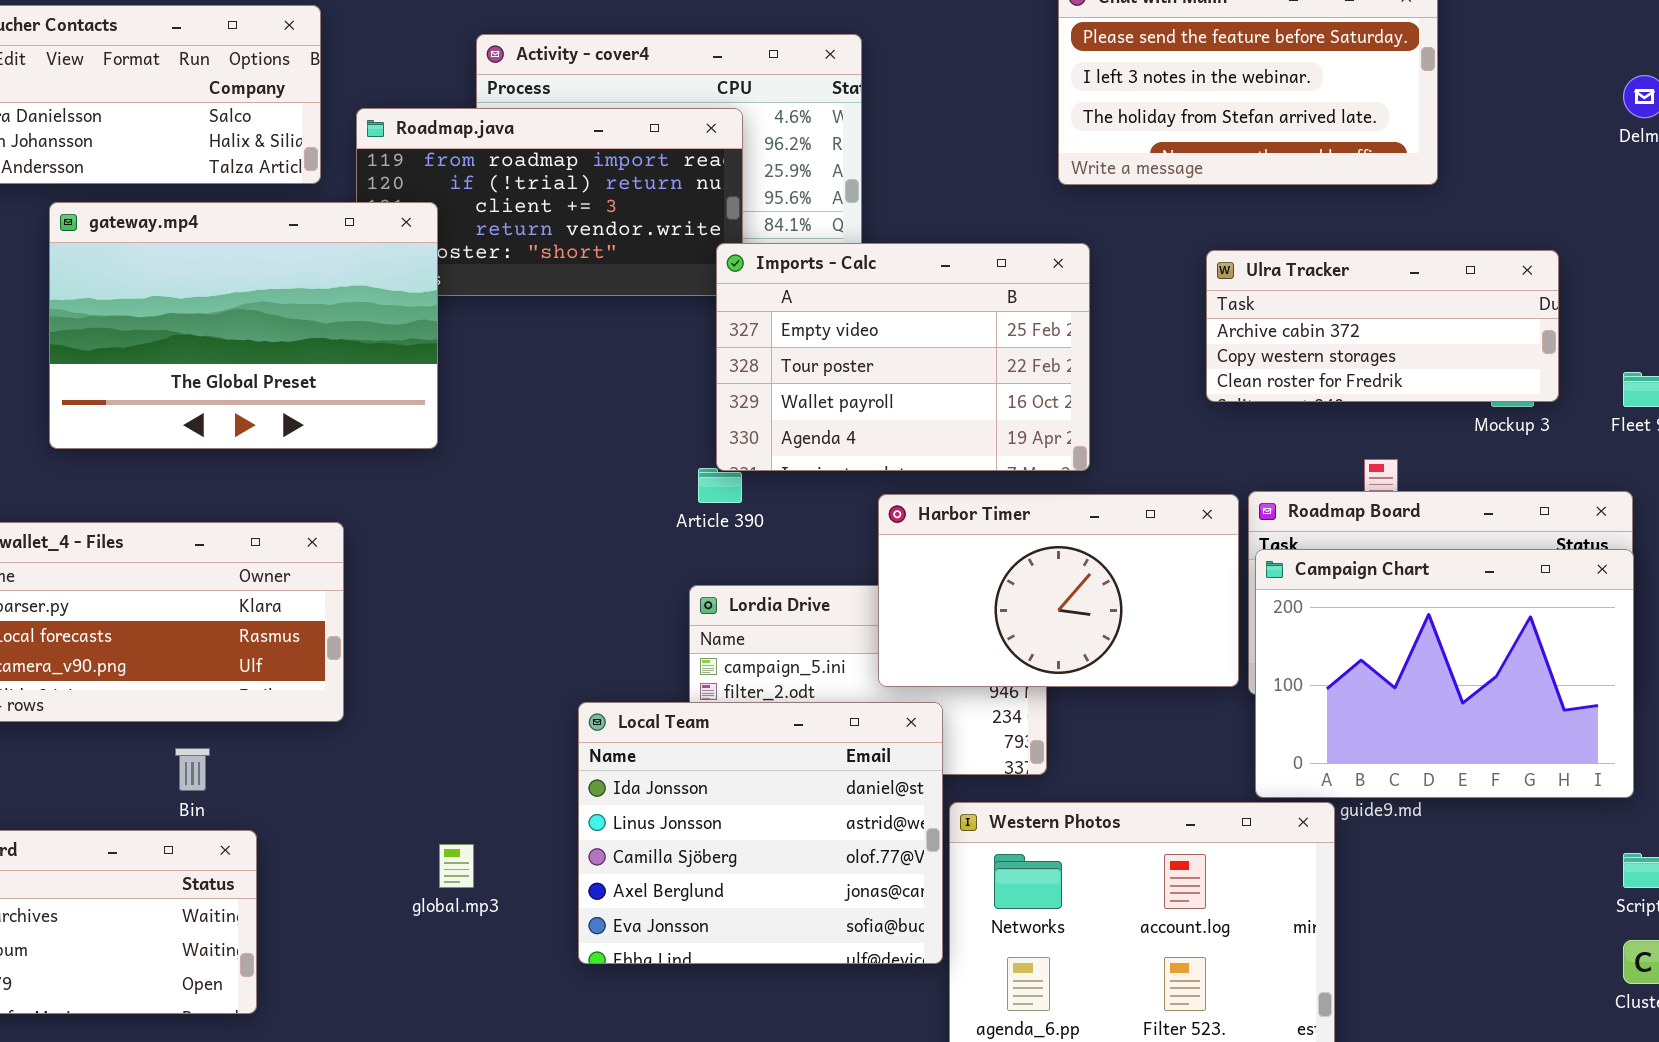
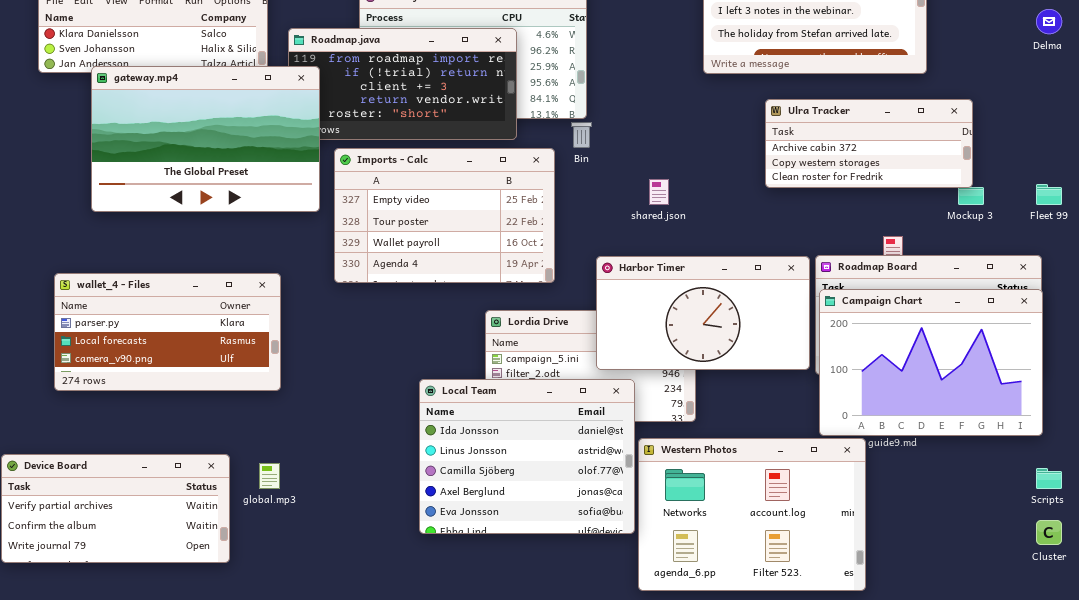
gateway.mp4: [49,202,438,449] -> [91,66,320,212], moved
Imports - Calc: [716,243,1090,471] -> [334,148,555,283], moved
Ulra Tracker: [1206,250,1559,402] -> [765,99,973,188], moved
Bin: [175,748,210,791] -> [571,122,592,148], moved
global.mp3: [439,844,474,888] -> [259,463,280,489], moved

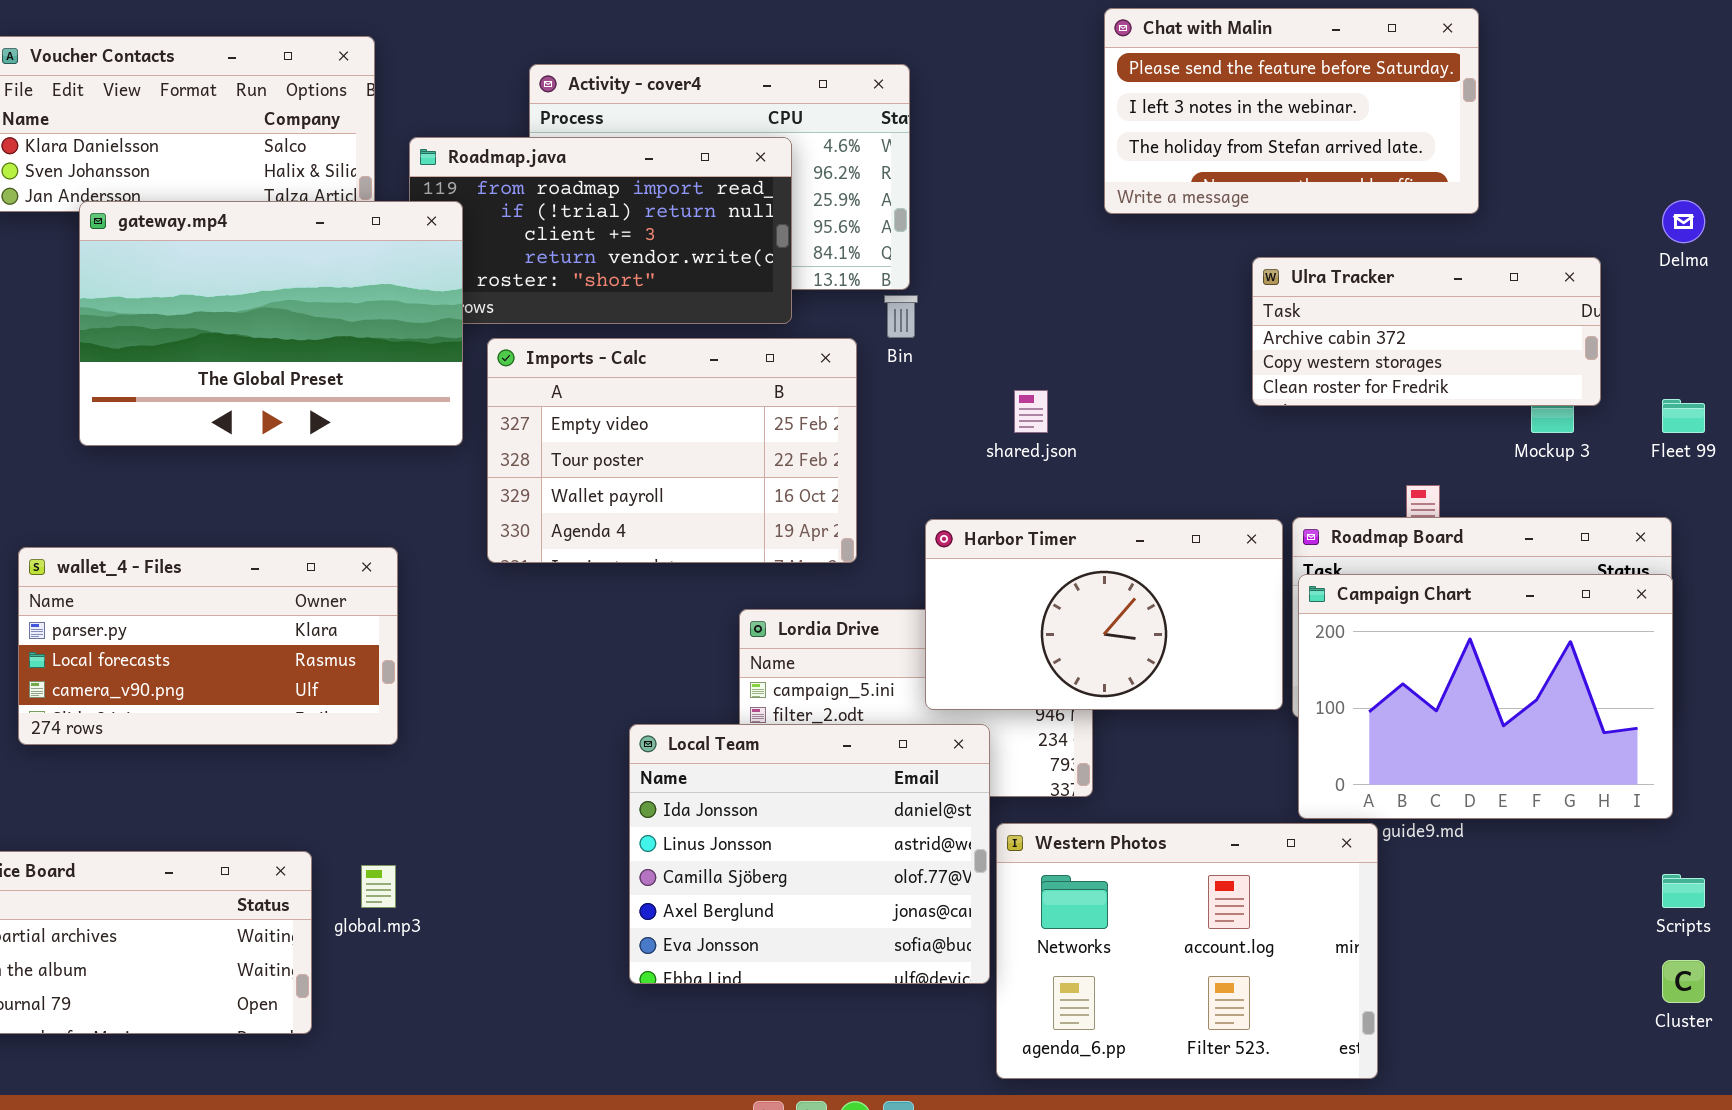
Delma: [1036,9,1062,34] -> [1662,200,1705,243], moved
Ulra Tracker: [765,99,973,188] -> [1252,257,1601,406], moved

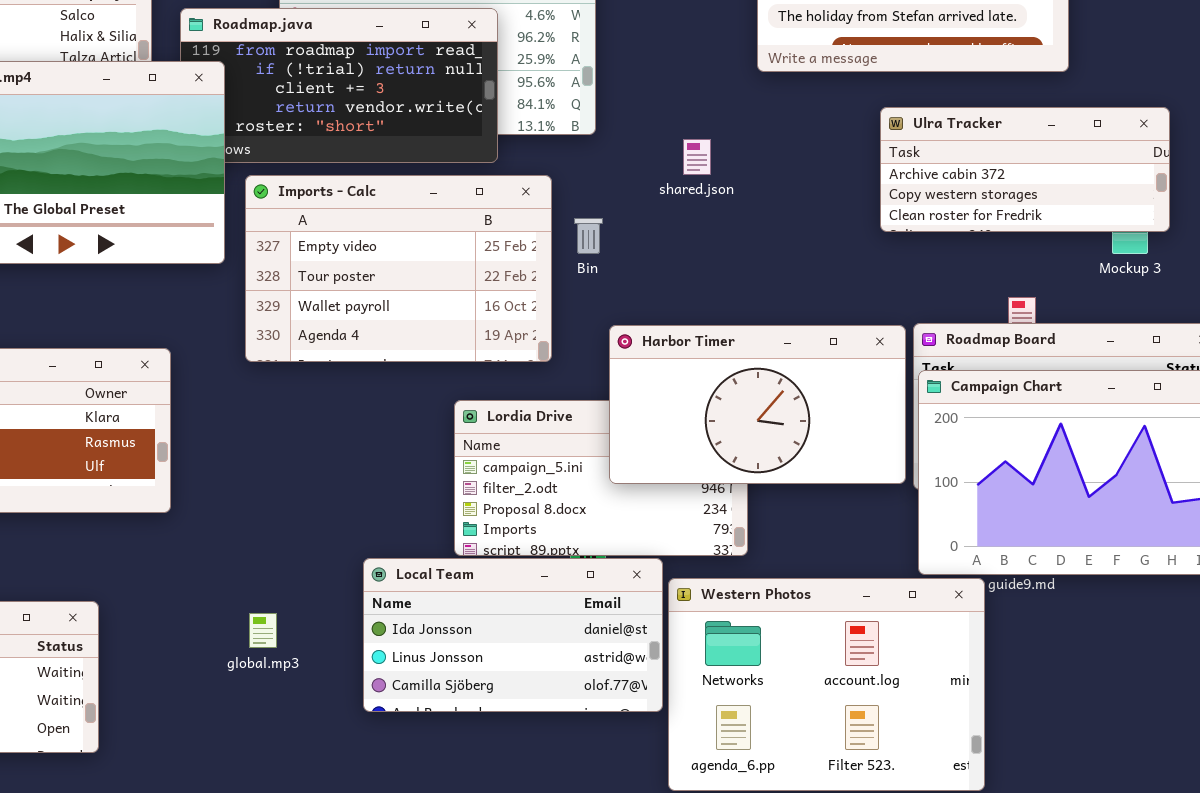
Bin: [884,295,918,338] -> [574,218,603,254], moved
shared.json: [1014,390,1048,433] -> [683,139,711,175], moved
Local Team: [629,724,990,984] -> [363,558,663,712], resized
global.mp3: [361,865,396,908] -> [249,613,277,648], moved

